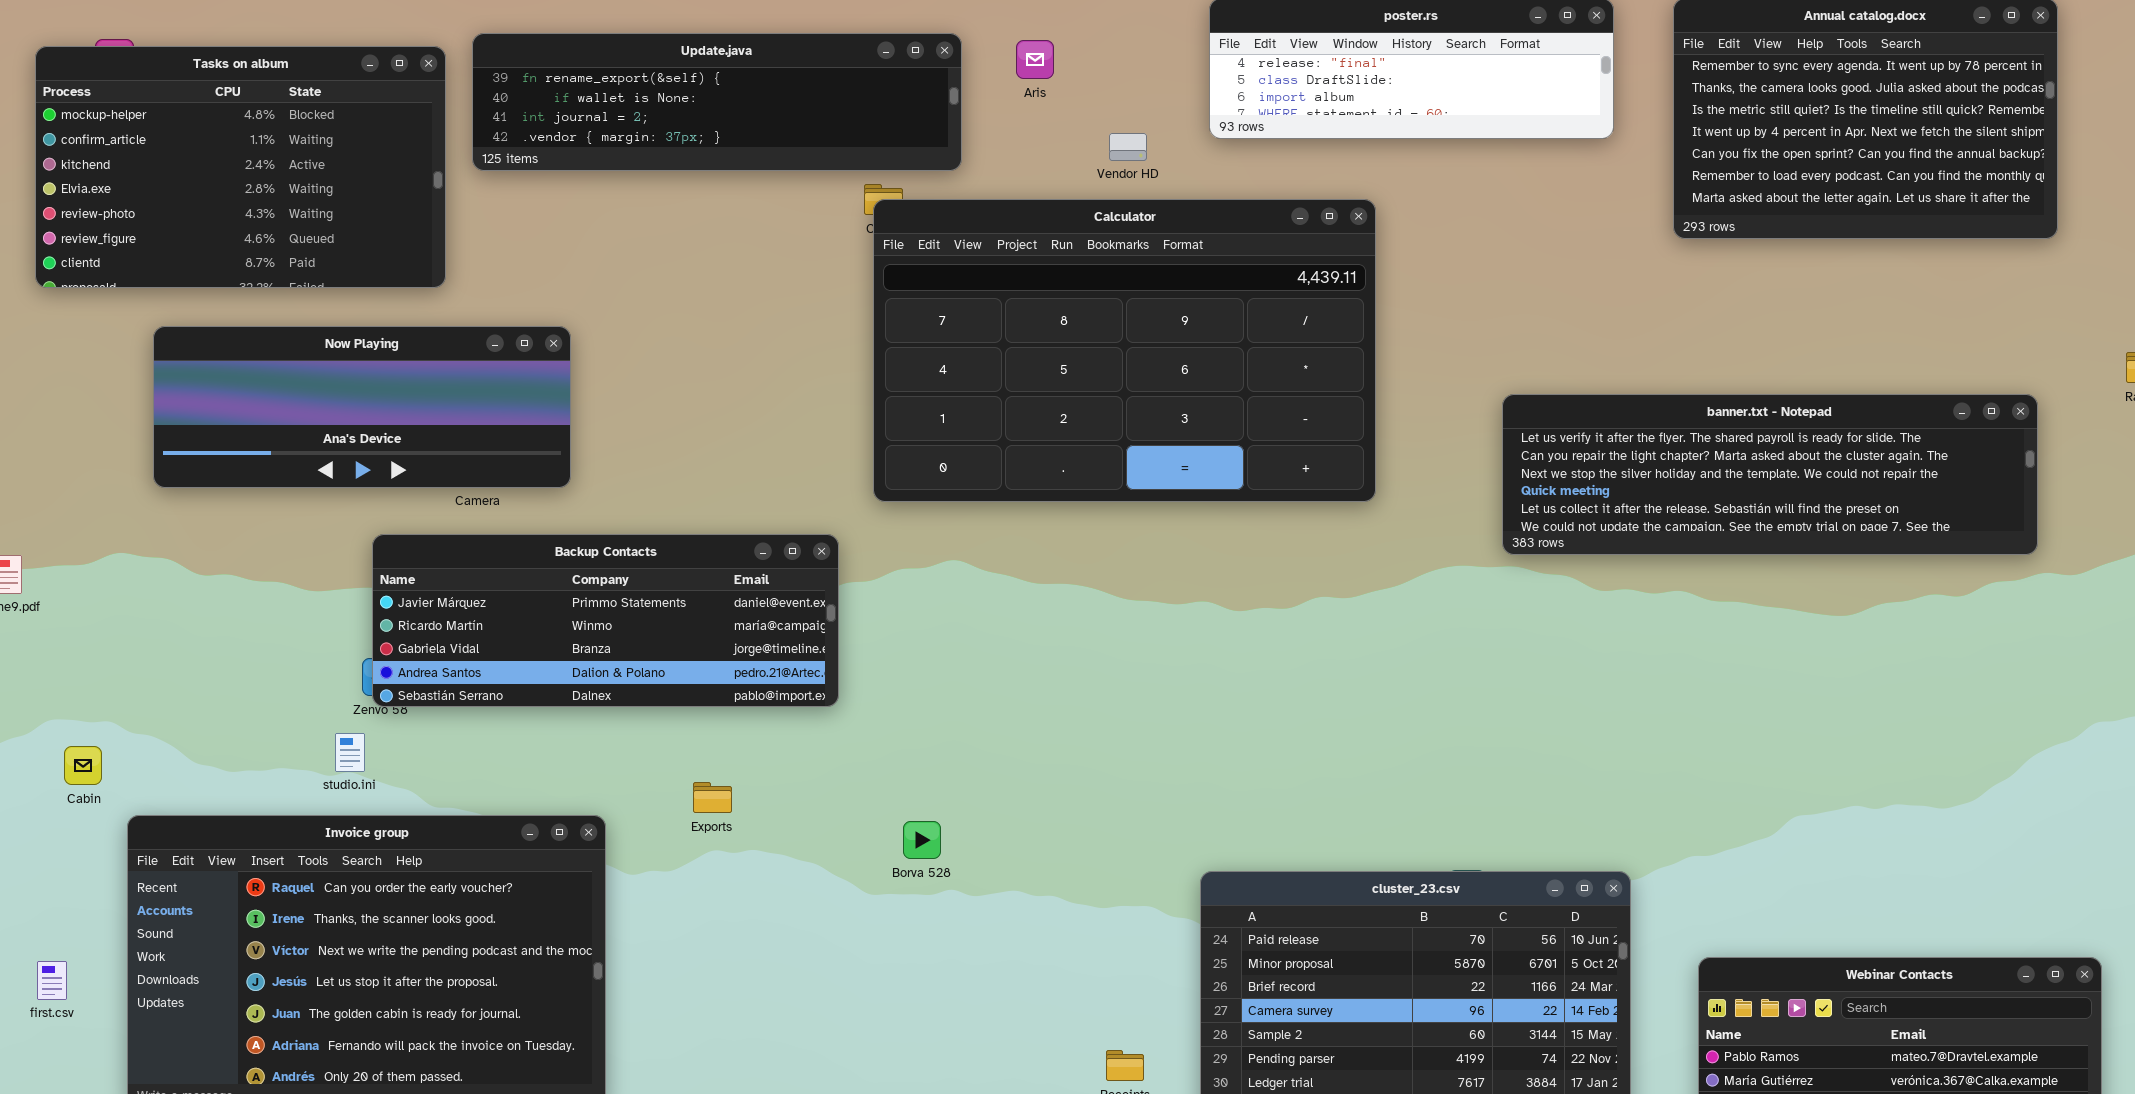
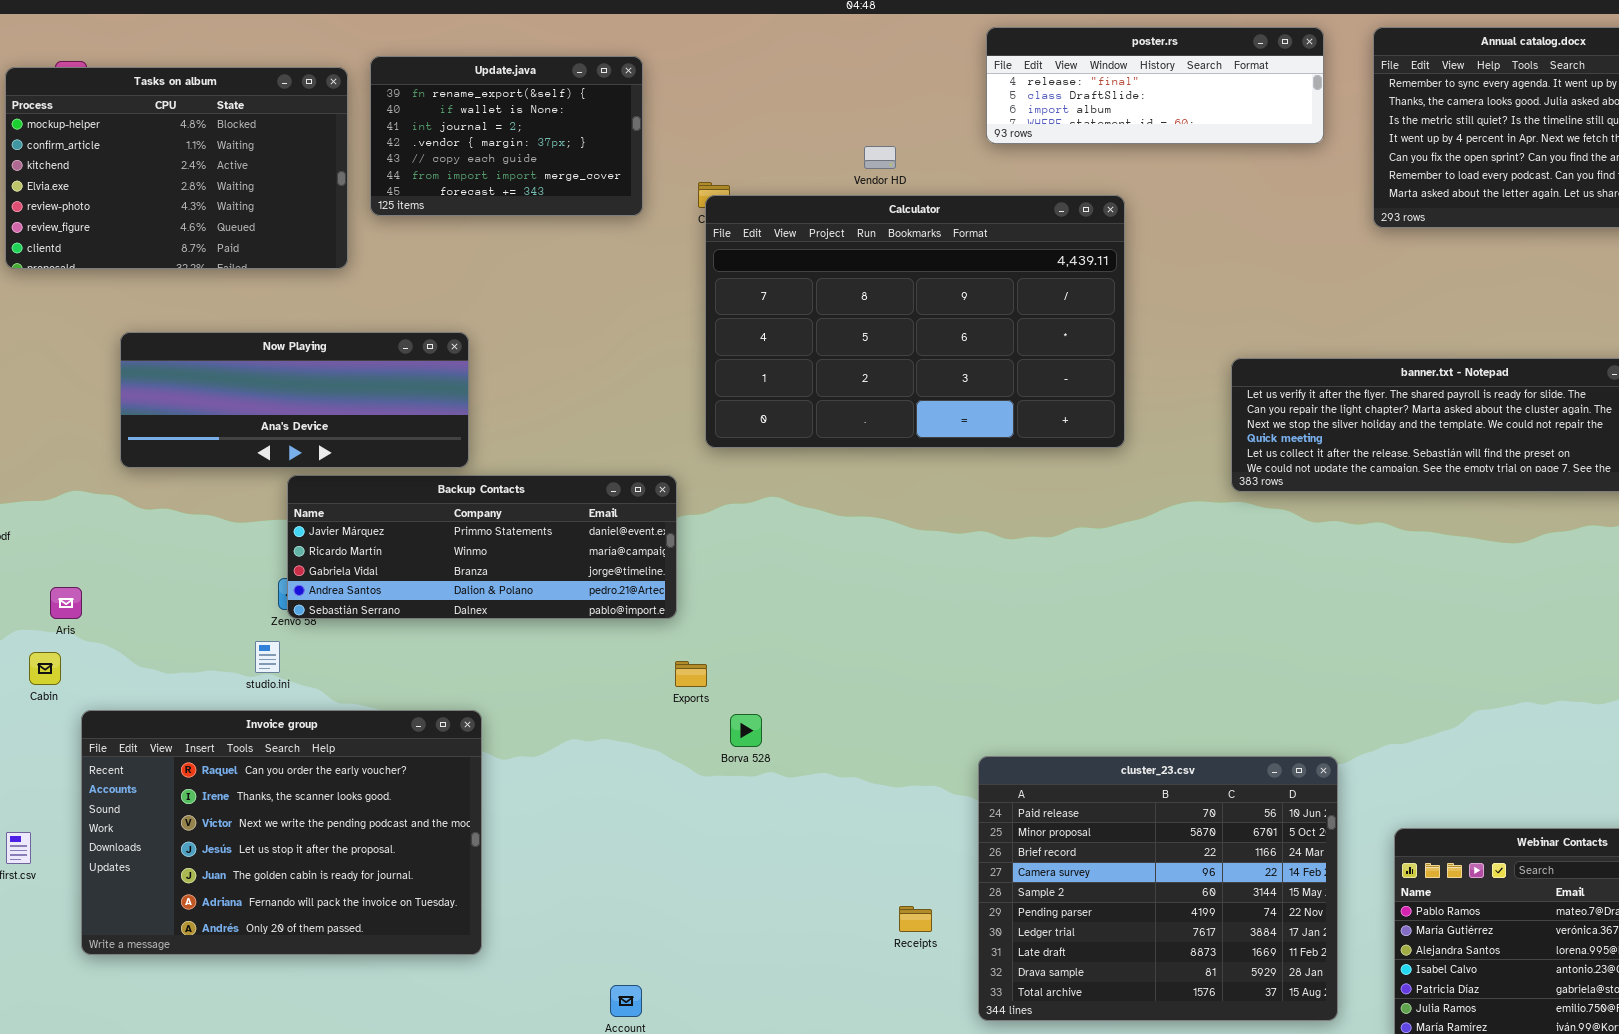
Update.java: [472,33,962,171] -> [370,56,643,216], resized
Aris: [1016,40,1054,79] -> [50,587,82,619], moved
Vendor HD: [1109,133,1147,161] -> [864,146,896,169], moved
Now Playing: [153,326,571,488] -> [120,332,469,468], moved
Exports: [693,782,732,813] -> [675,661,707,687], moved

